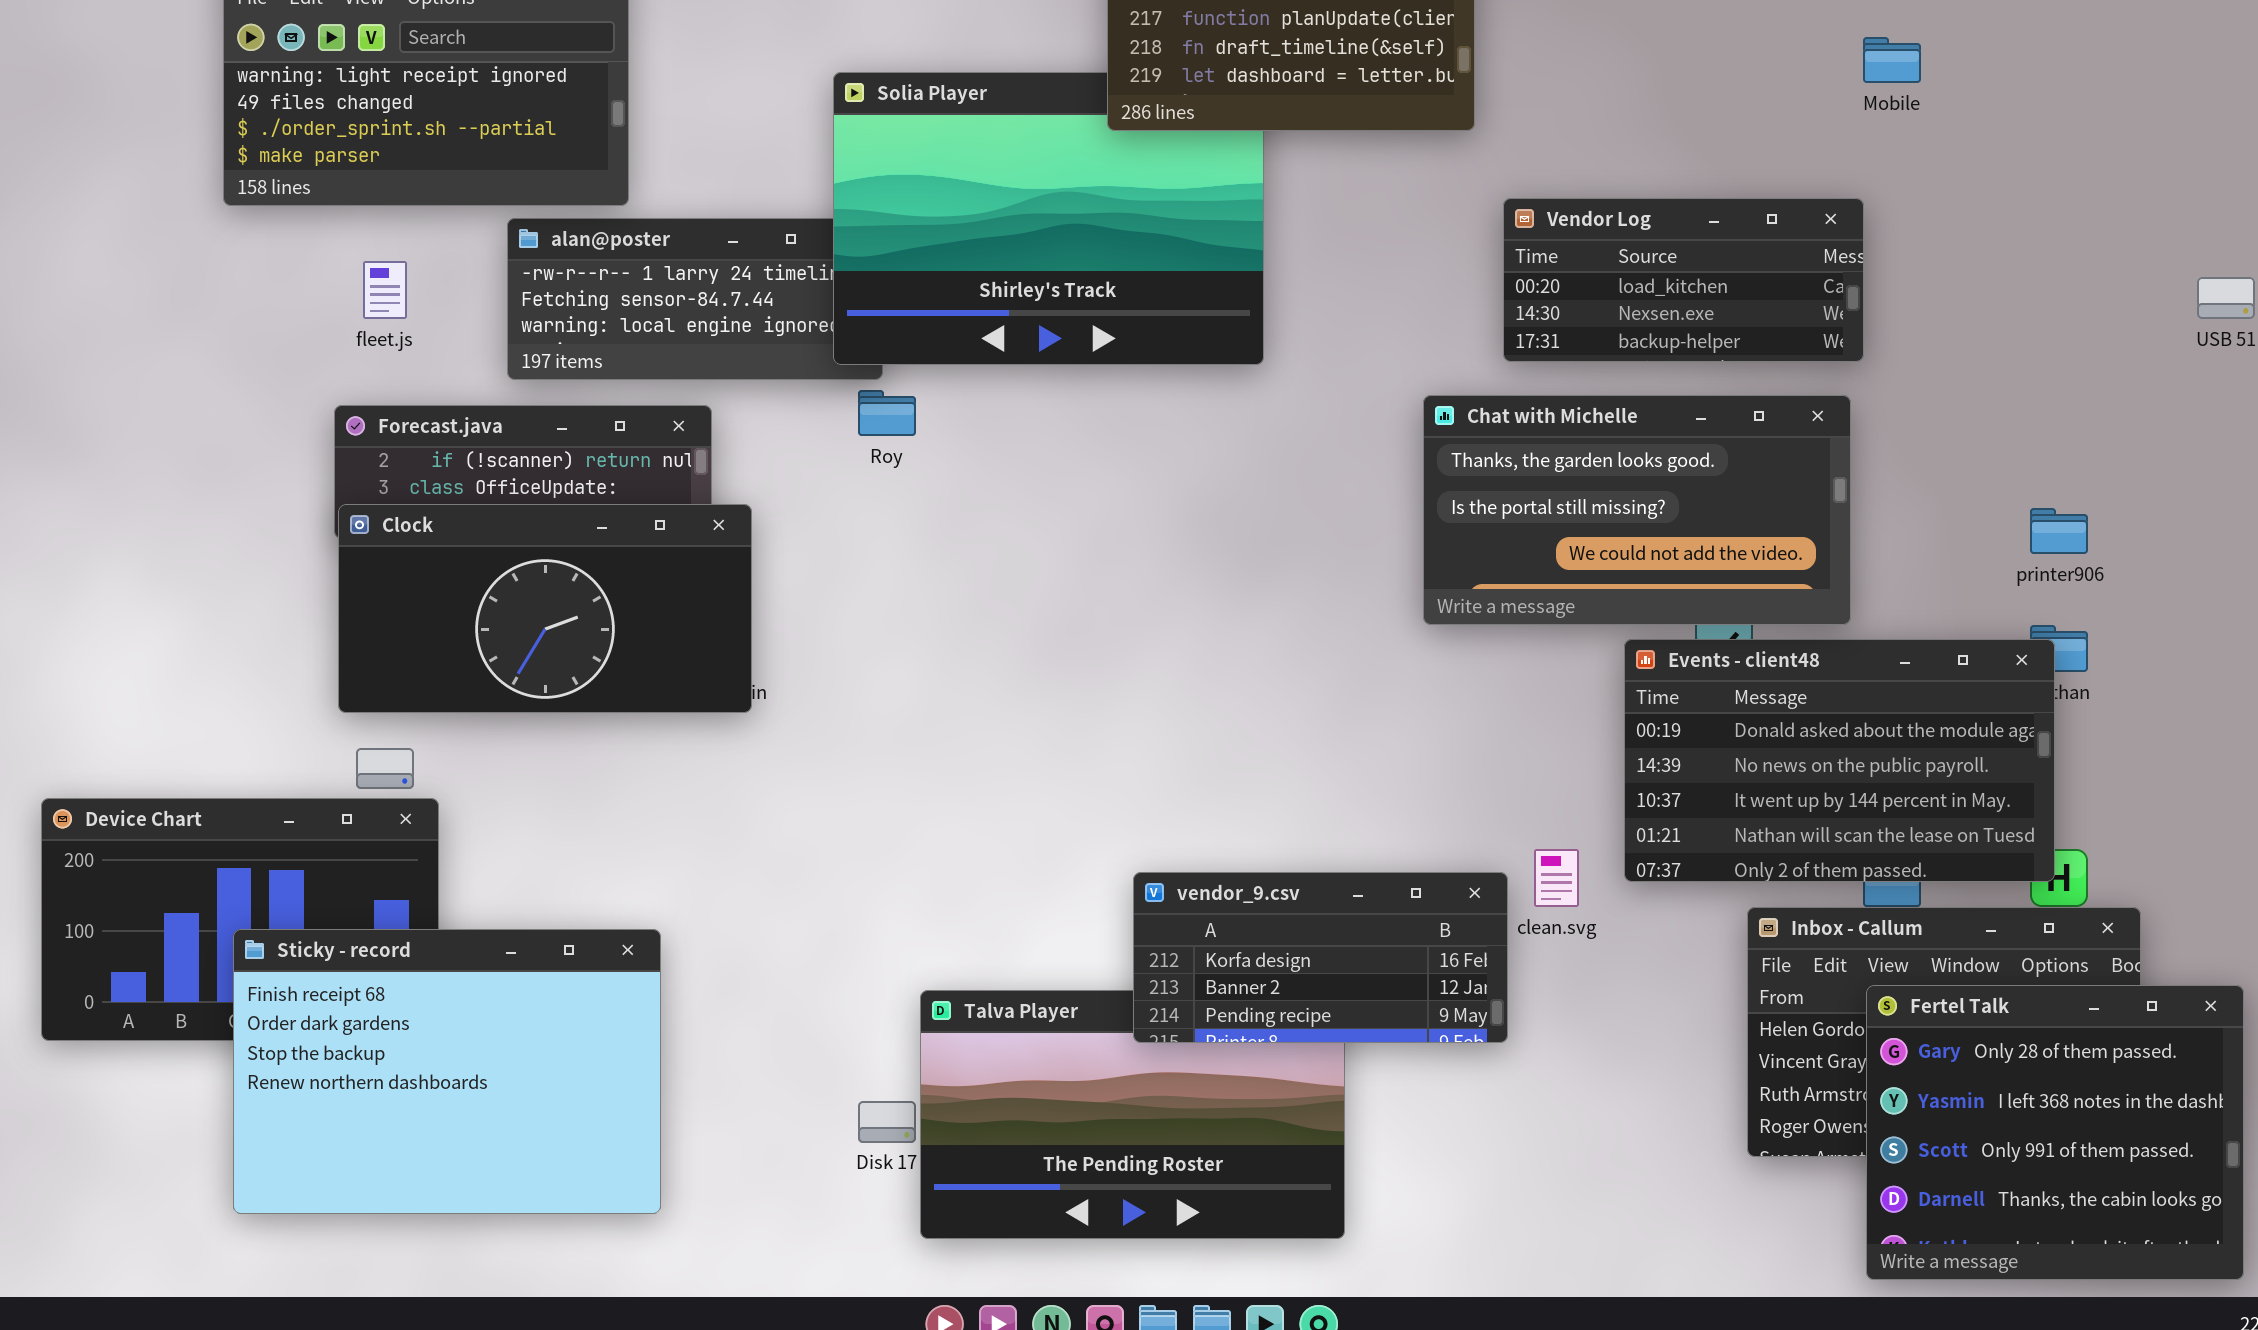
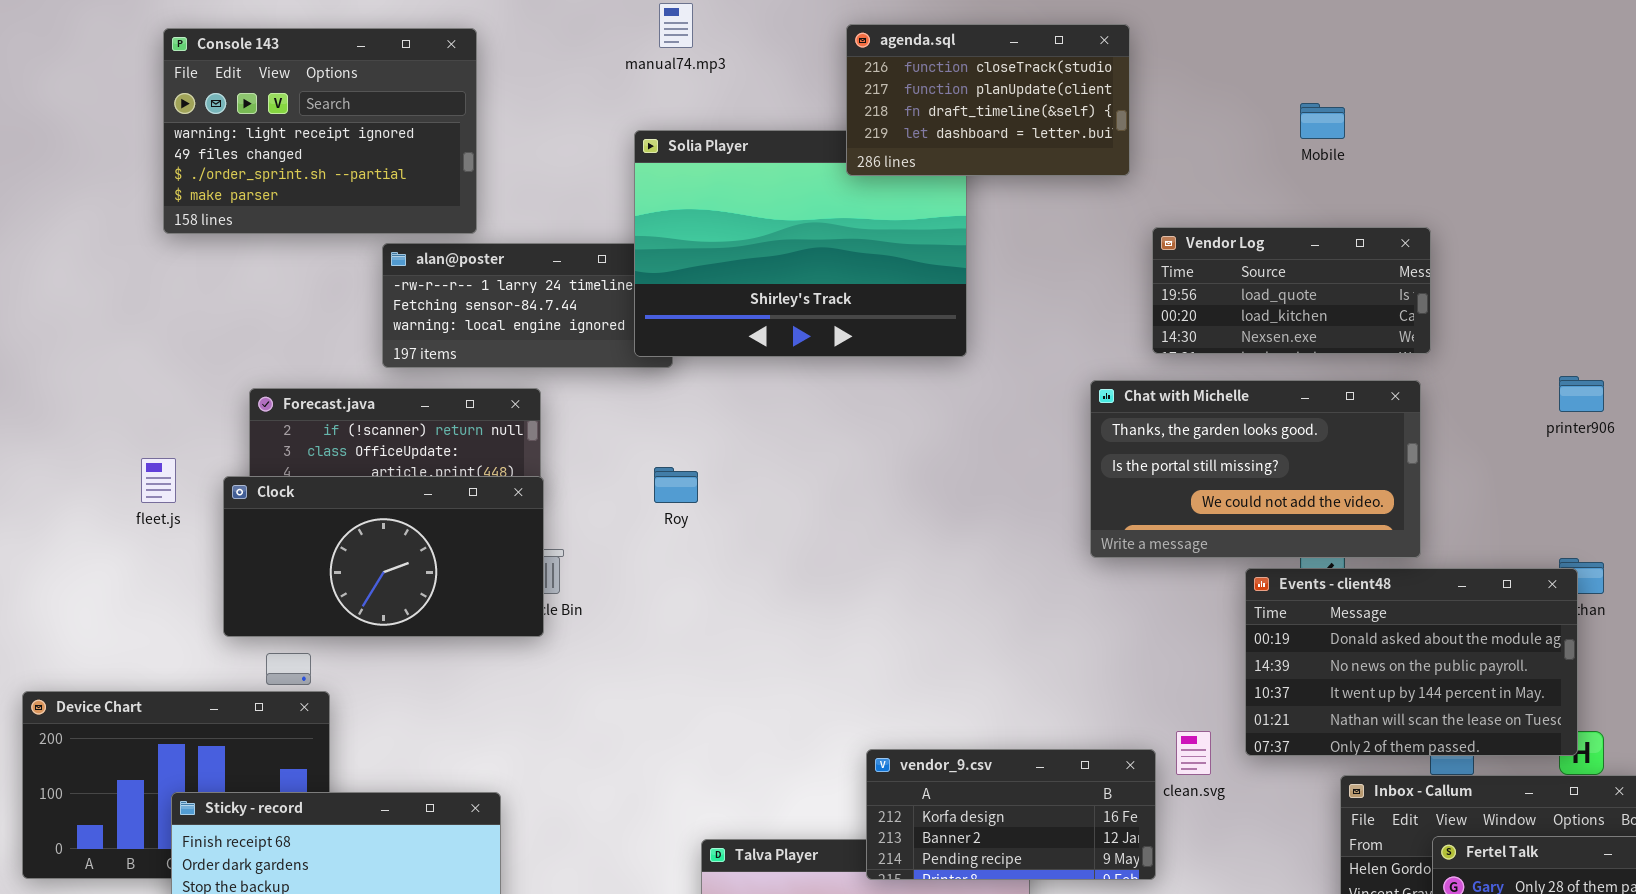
Mobile: [1863,37,1921,83] -> [1300,103,1345,139], moved
Vendor Log: [1503,198,1864,362] -> [1152,227,1431,354], scrolled up 1 row
fleet.js: [363,261,407,319] -> [141,458,176,503], moved
Roy: [858,390,916,436] -> [654,467,698,503], moved
Clock: [338,504,752,713] -> [223,476,544,637], moved
printer906: [2030,508,2088,554] -> [1559,376,1604,412], moved

